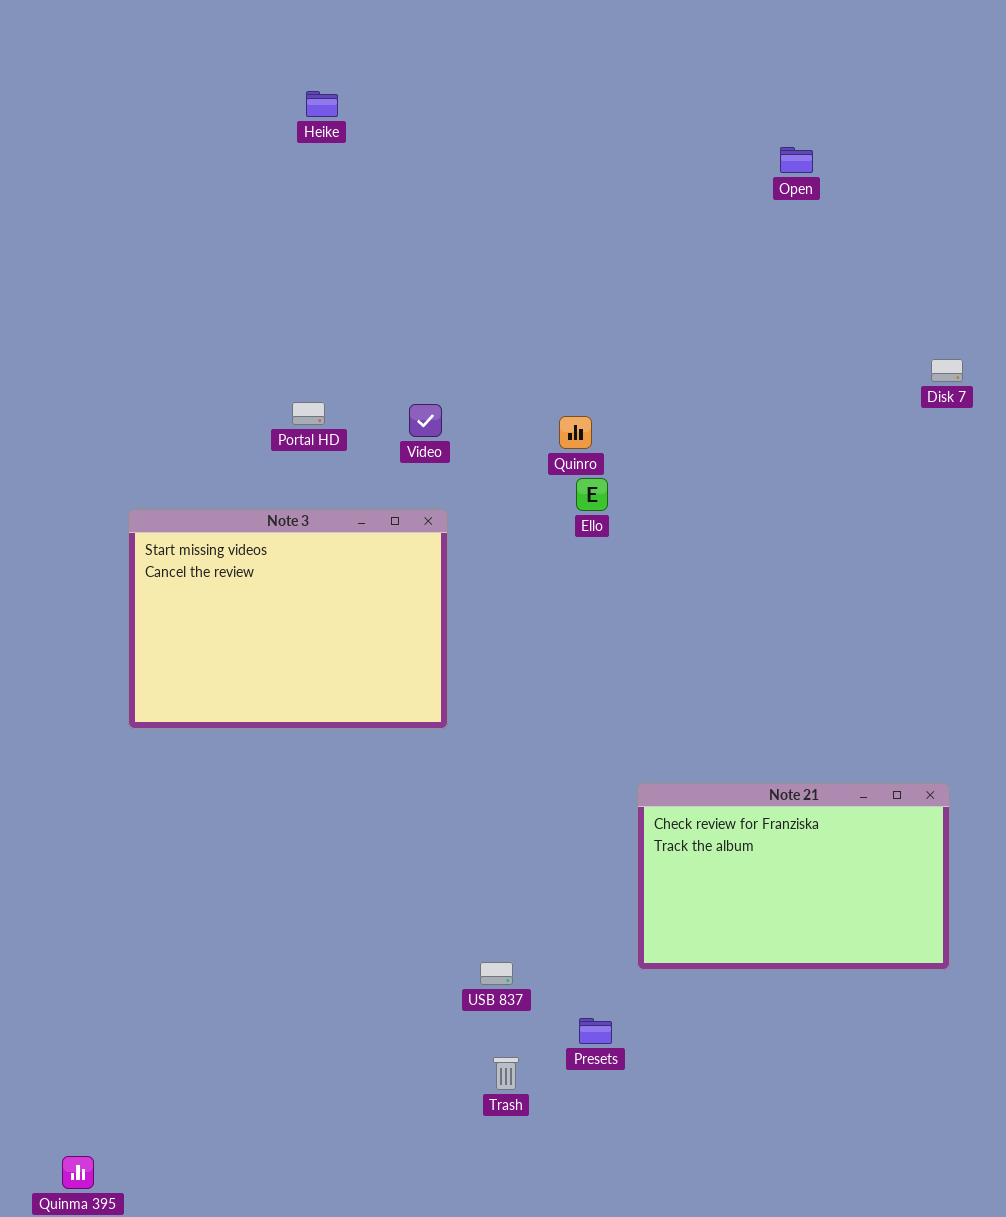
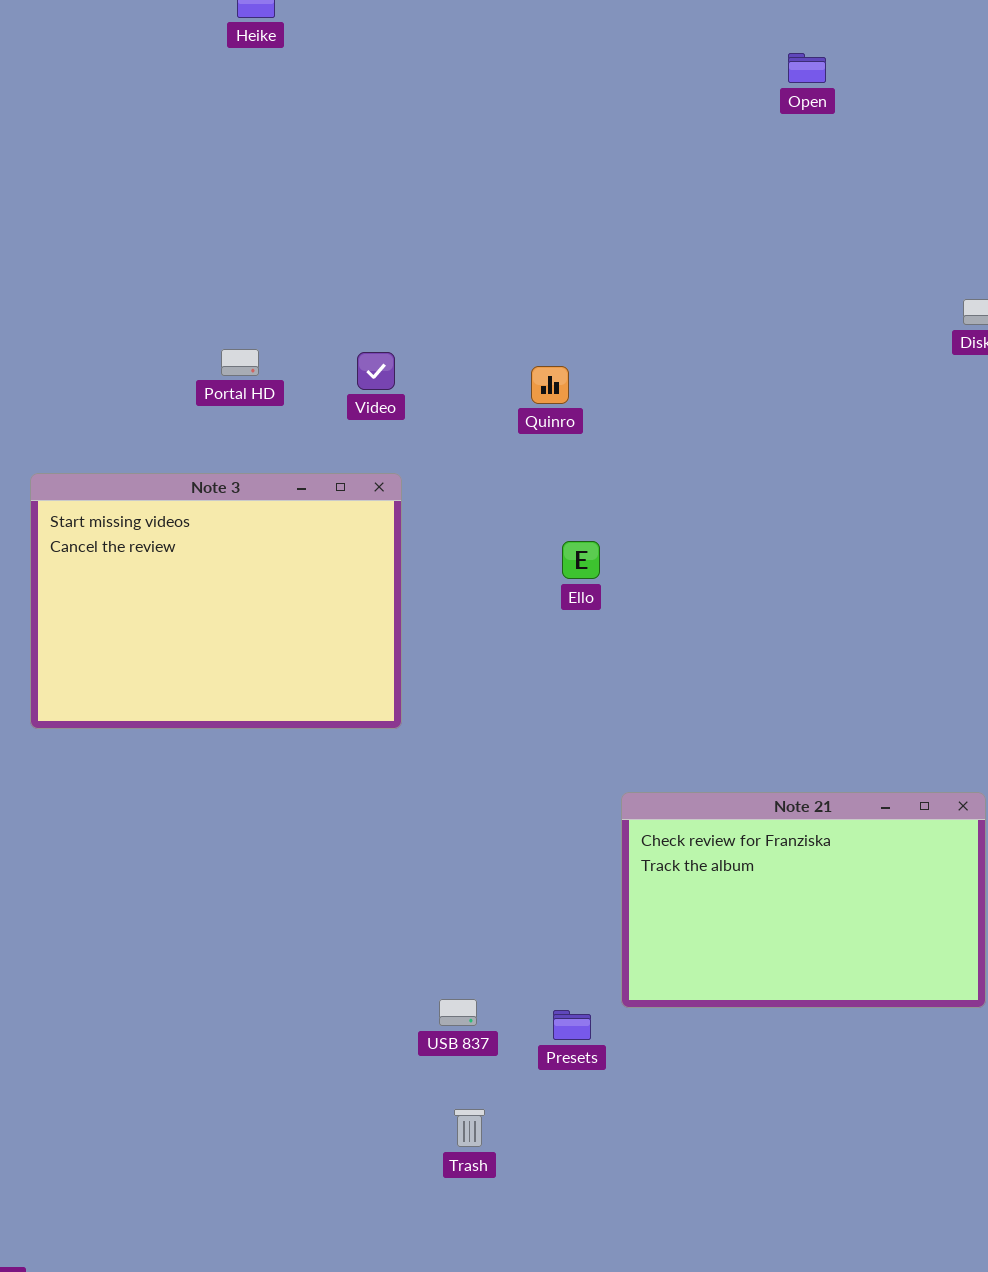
Ello: [576,478,608,511] -> [562,541,600,579], moved
Presets: [579,1018,612,1044] -> [553,1010,591,1040], moved

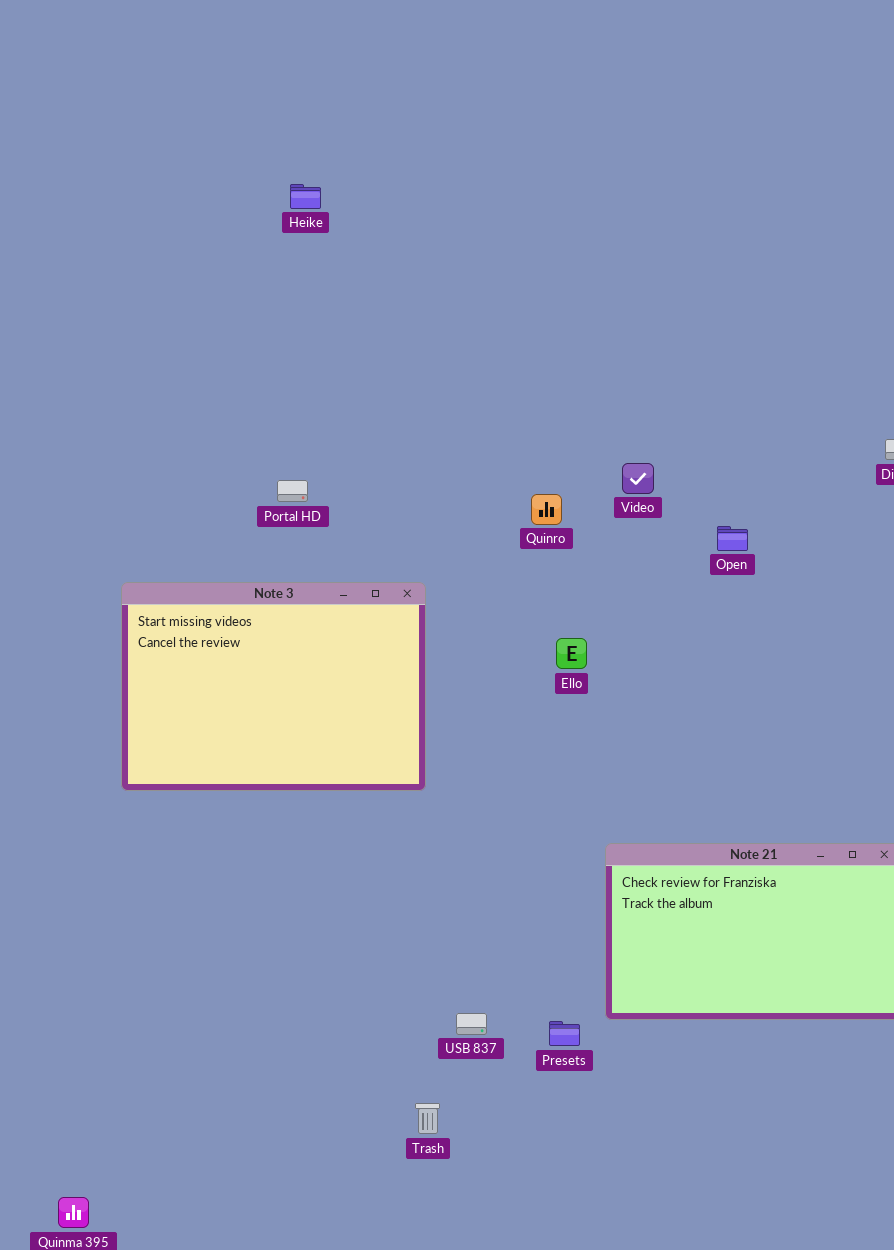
Open: [788,53,826,83] -> [717,526,748,551], moved
Video: [357,352,395,390] -> [622,463,654,494], moved
Trash: [454,1109,485,1147] -> [415,1103,440,1134], moved

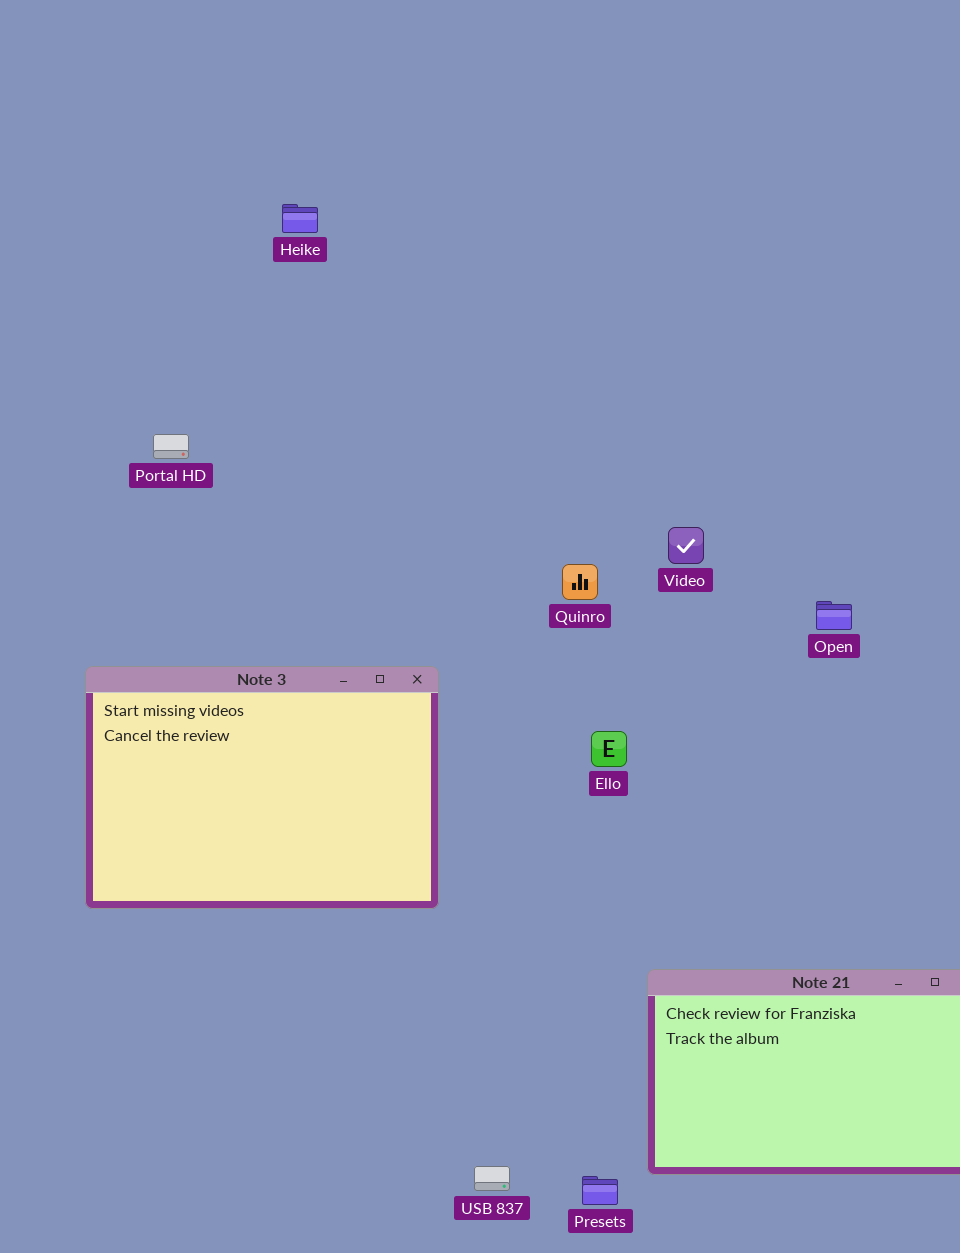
Portal HD: [277,480,308,502] -> [153,434,189,459], moved
Open: [717,526,748,551] -> [816,601,852,630], moved

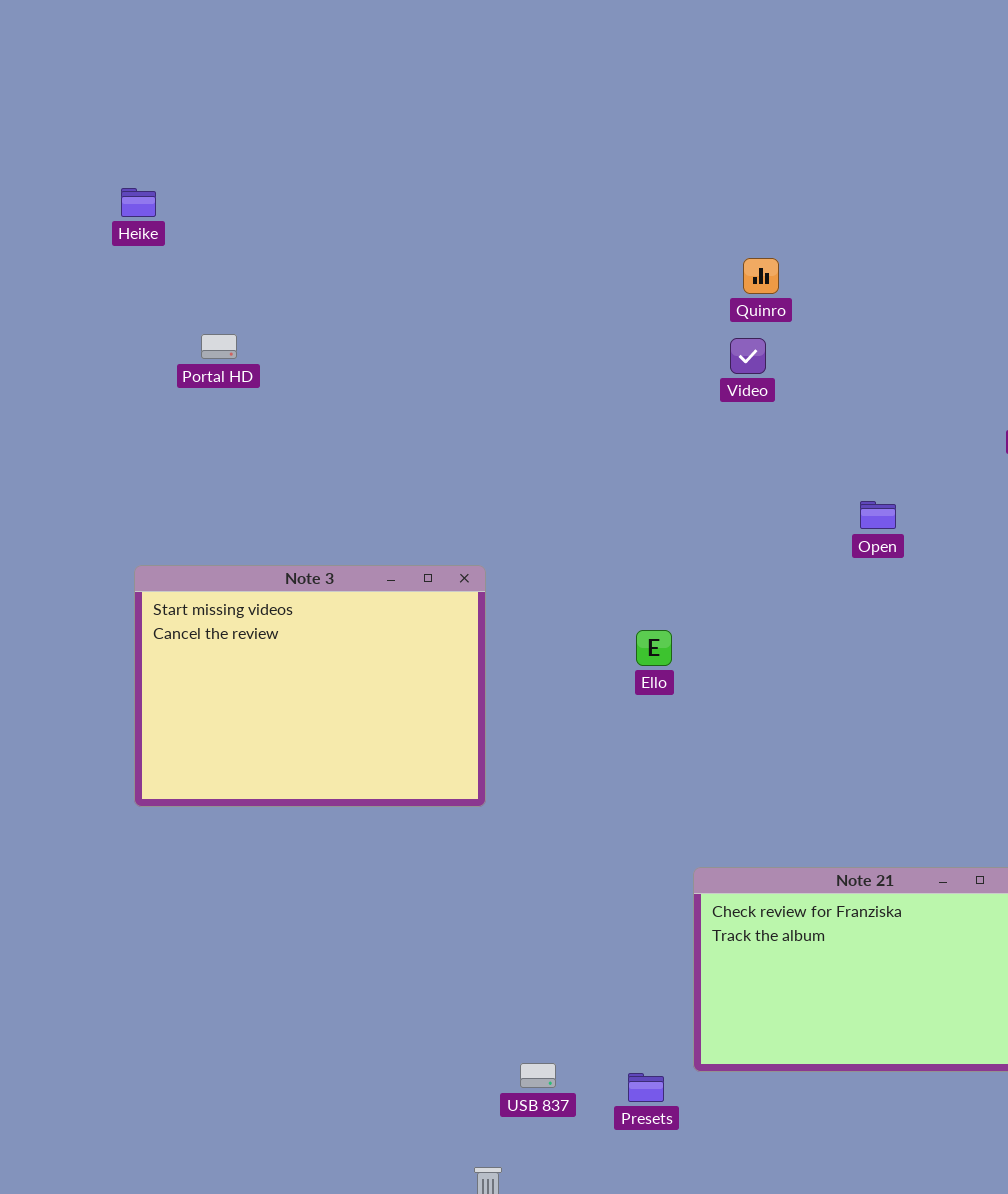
Heike: [282,204,318,233] -> [121,188,156,217], moved
Video: [668,527,704,564] -> [730,338,766,374], moved
Quinro: [562,564,598,600] -> [743,258,779,294], moved

